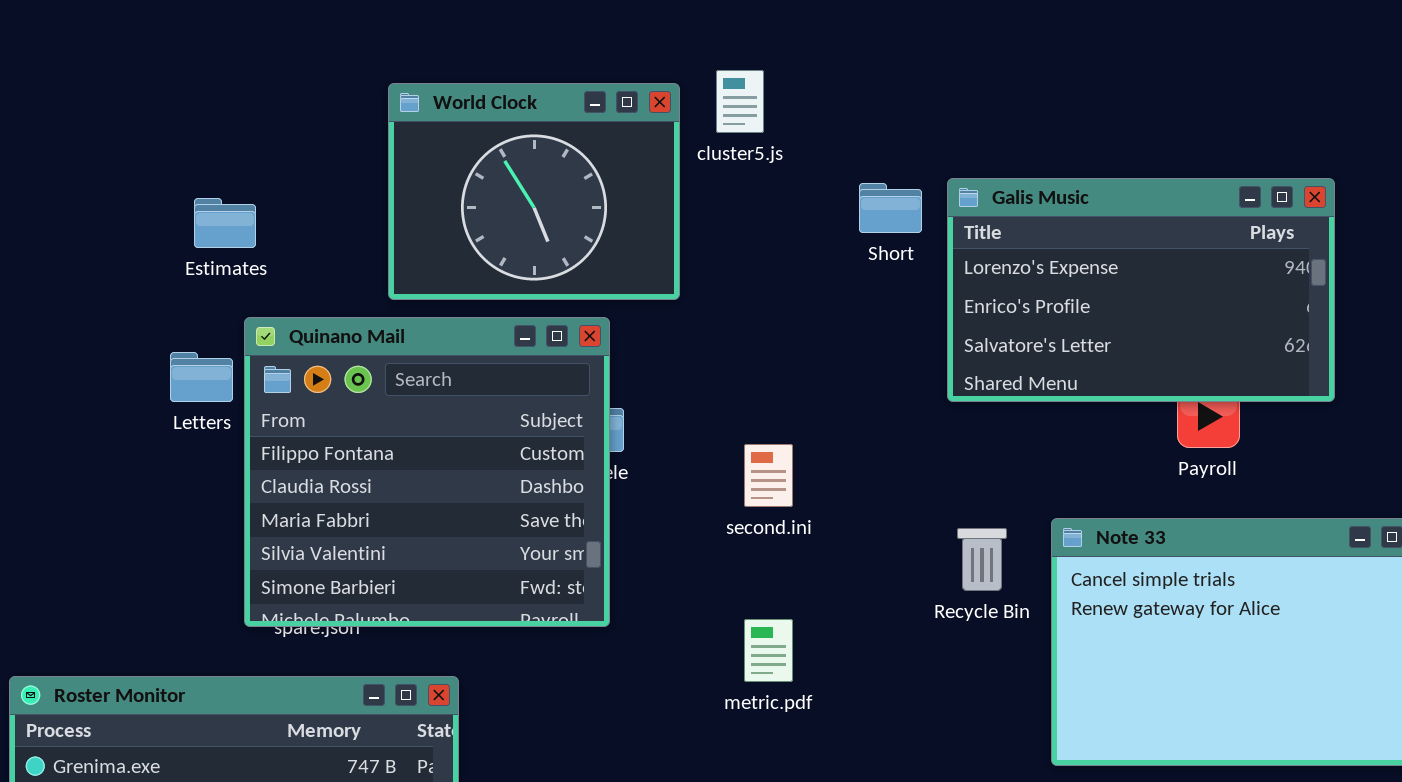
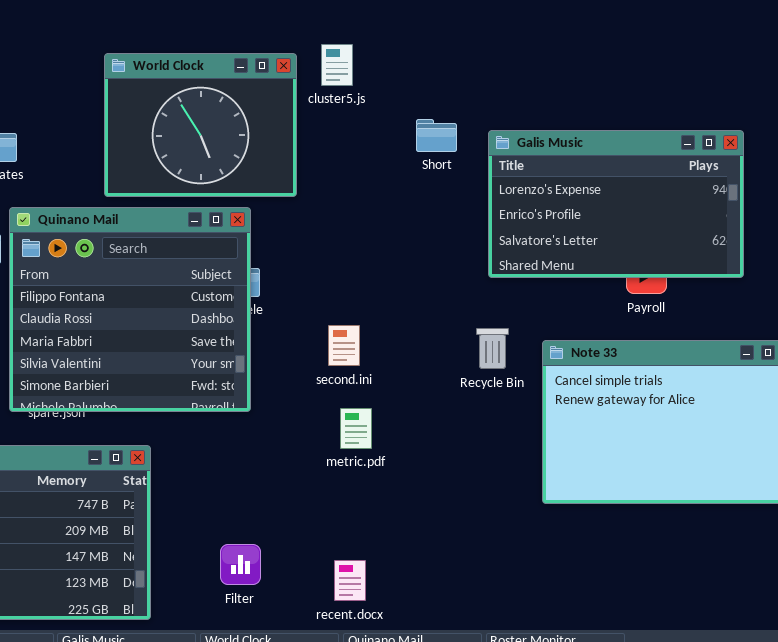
Galis Music: [947,178,1335,402] -> [488,130,744,278], moved
second.ini: [744,444,793,507] -> [328,325,360,366], moved
Recycle Bin: [957,528,1007,591] -> [476,328,509,369], moved

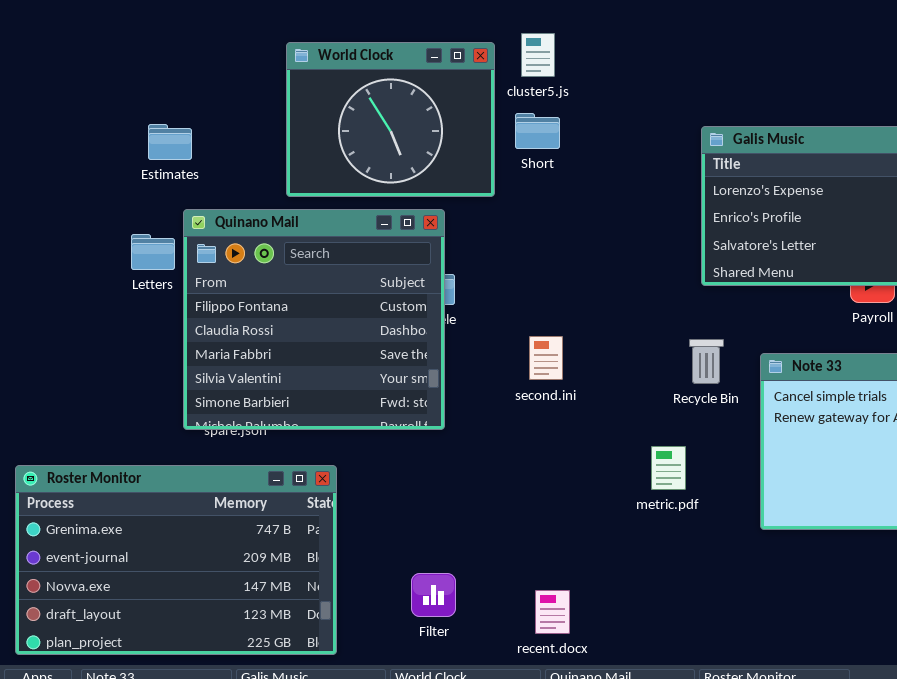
Short: [416,119,457,152] -> [515,113,560,149], moved
metric.pdf: [340,408,372,449] -> [651,446,686,490], moved

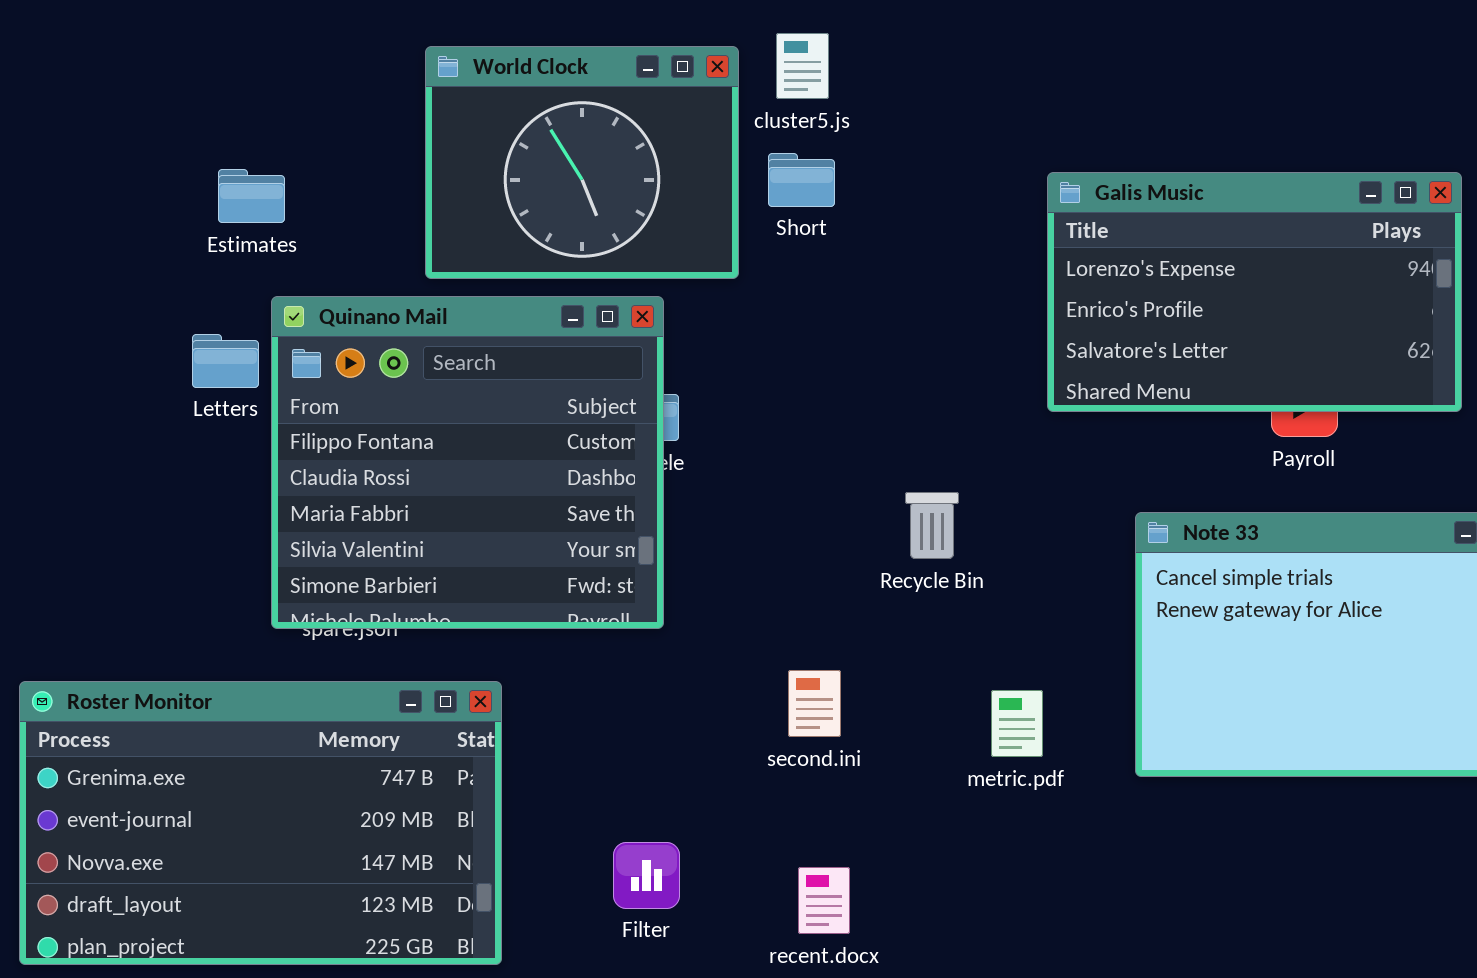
second.ini: [529,336,563,380] -> [788,670,841,737], moved
Recycle Bin: [689,339,724,384] -> [905,492,959,559], moved
metric.pdf: [651,446,686,490] -> [991,690,1043,757], moved

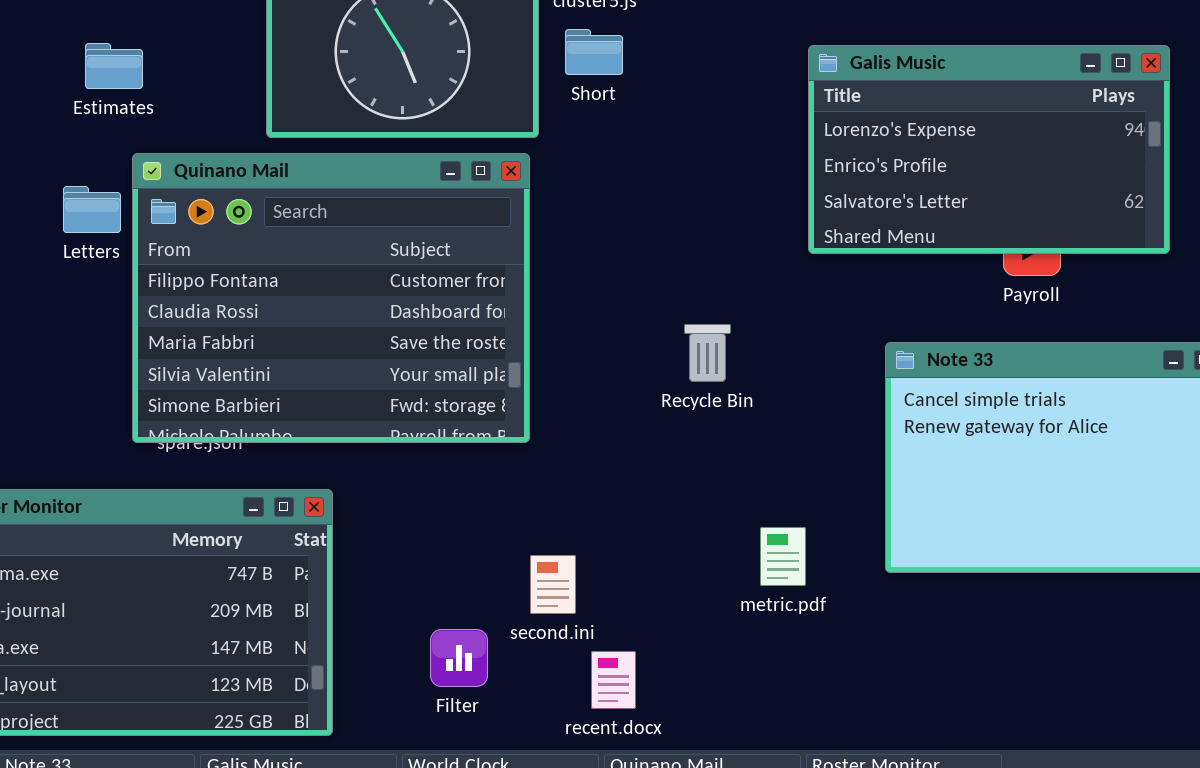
Quinano Mail: [271,296,664,629] -> [132,153,530,443], resized
second.ini: [788,670,841,737] -> [530,555,576,614], moved
metric.pdf: [991,690,1043,757] -> [760,527,806,586], moved

